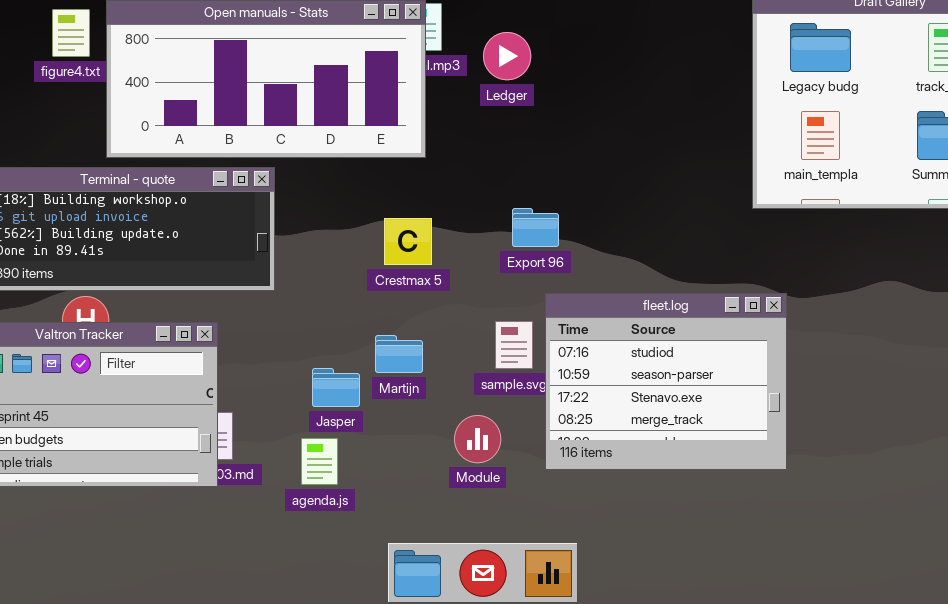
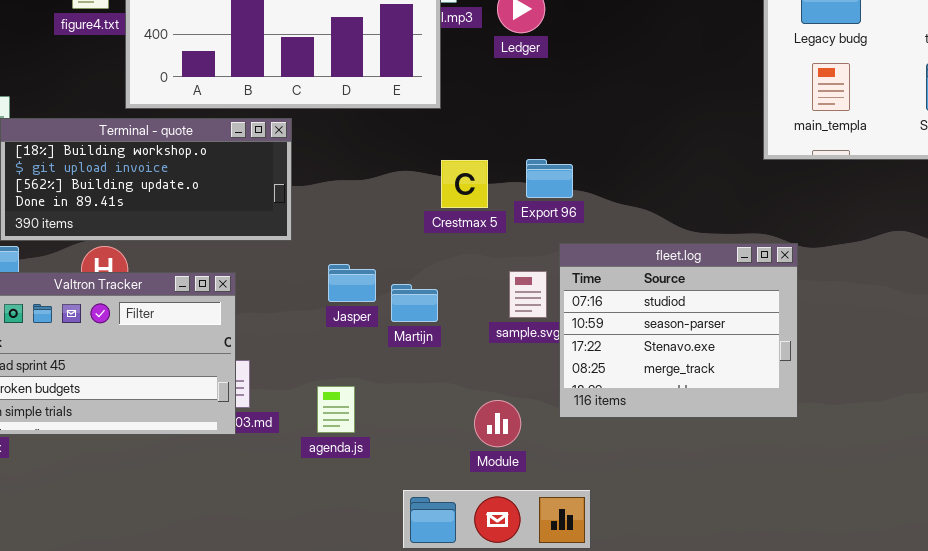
Crestmax 5: [384,218,432,265] -> [441,160,488,208], moved
Jasper: [312,368,360,407] -> [328,264,376,302], moved
Module: [454,415,501,463] -> [474,400,521,447], moved

